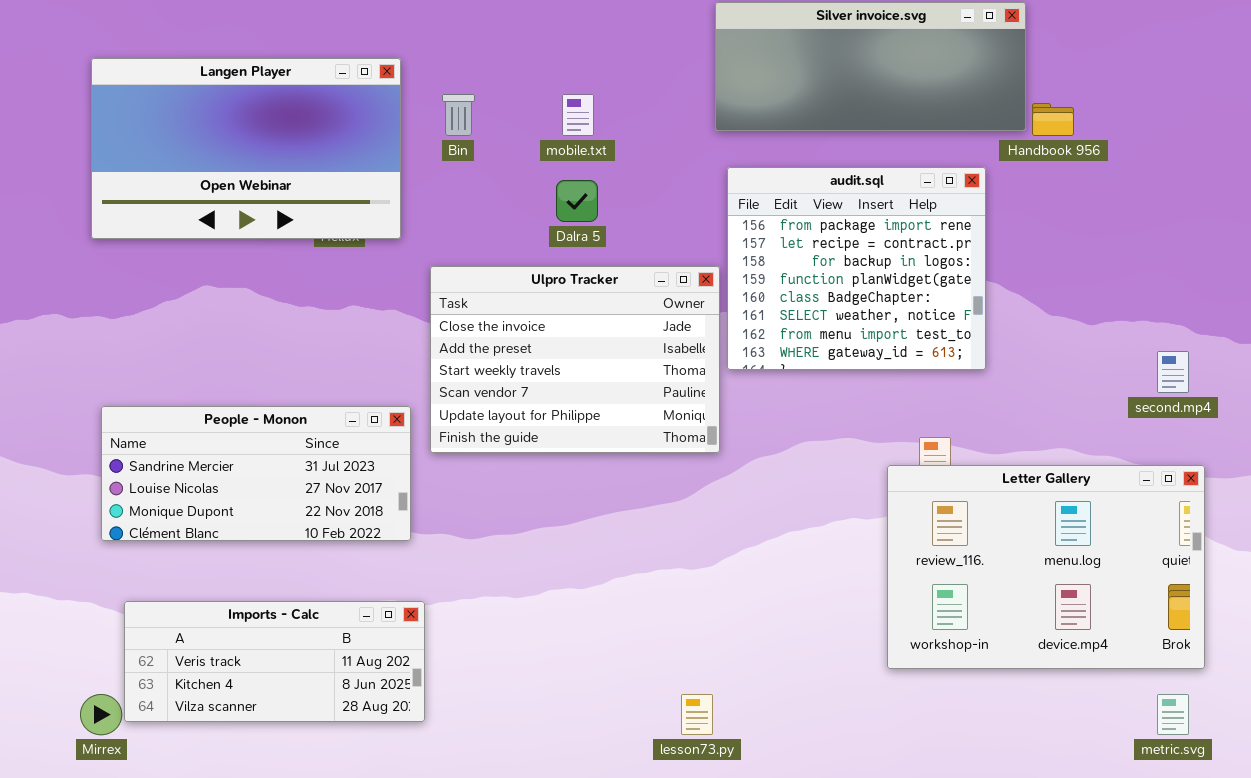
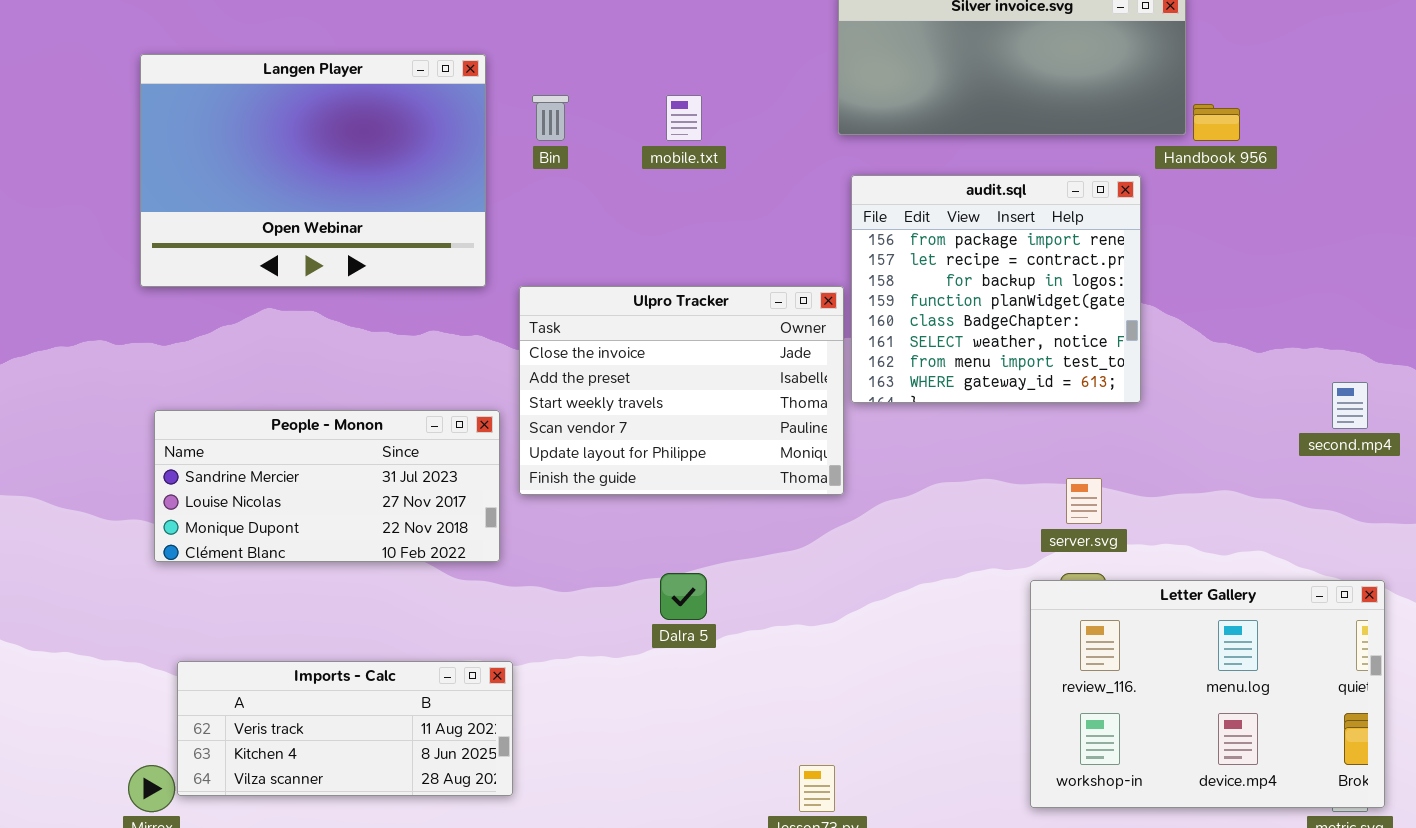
Langen Player: [91,58,401,239] -> [140,54,486,287], resized
Dalra 5: [556,180,598,222] -> [660,573,707,620], moved
People - Monon: [101,406,411,541] -> [154,410,500,562], moved
Letter Gallery: [887,465,1205,669] -> [1030,580,1385,808], moved

